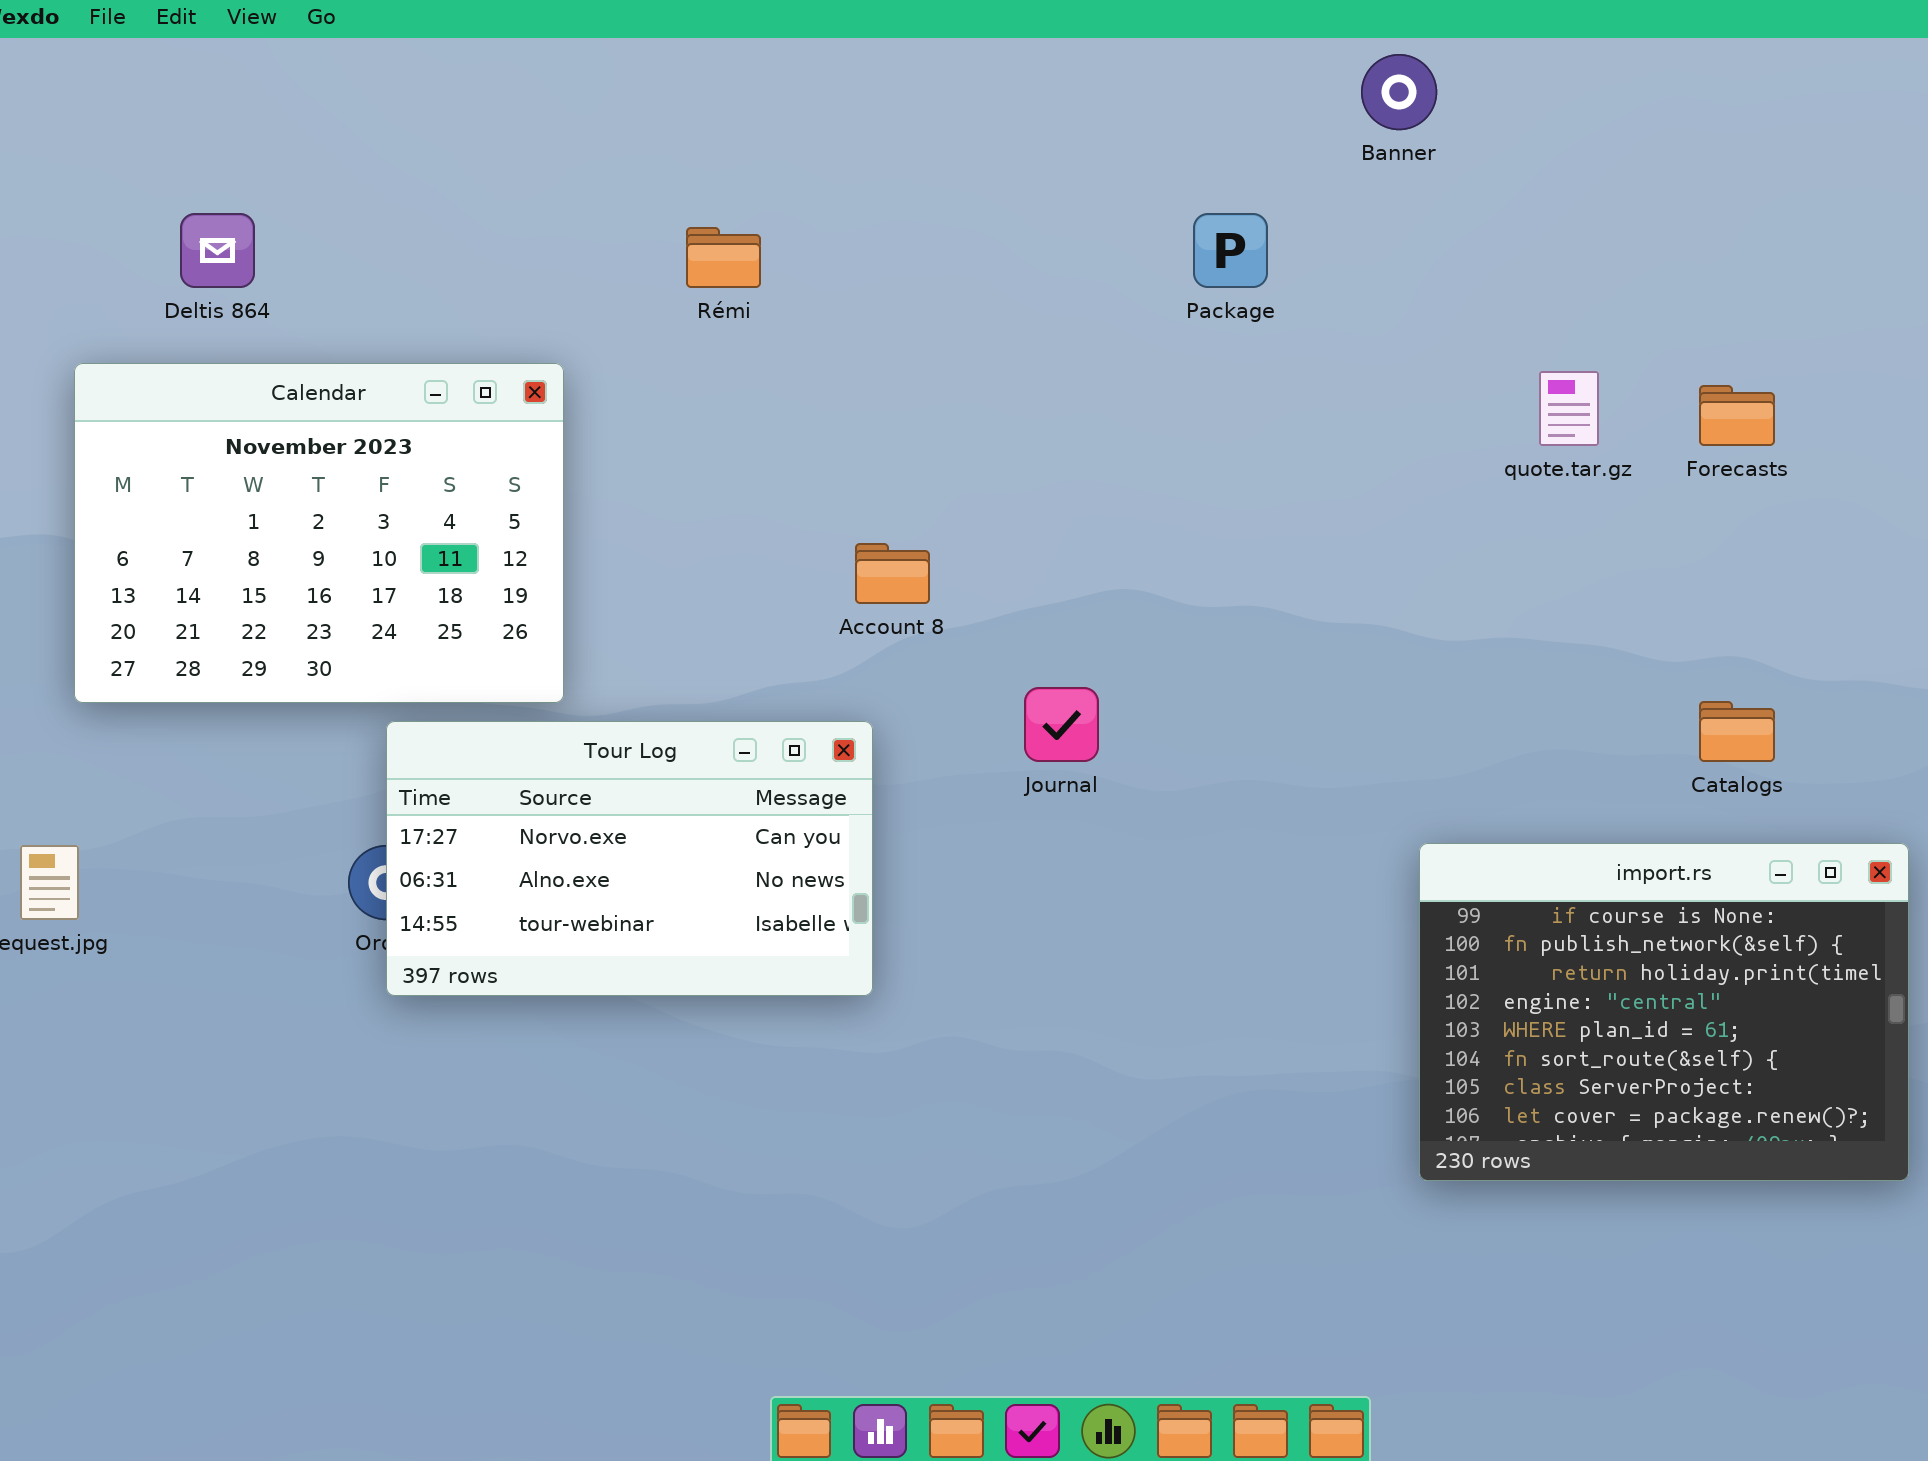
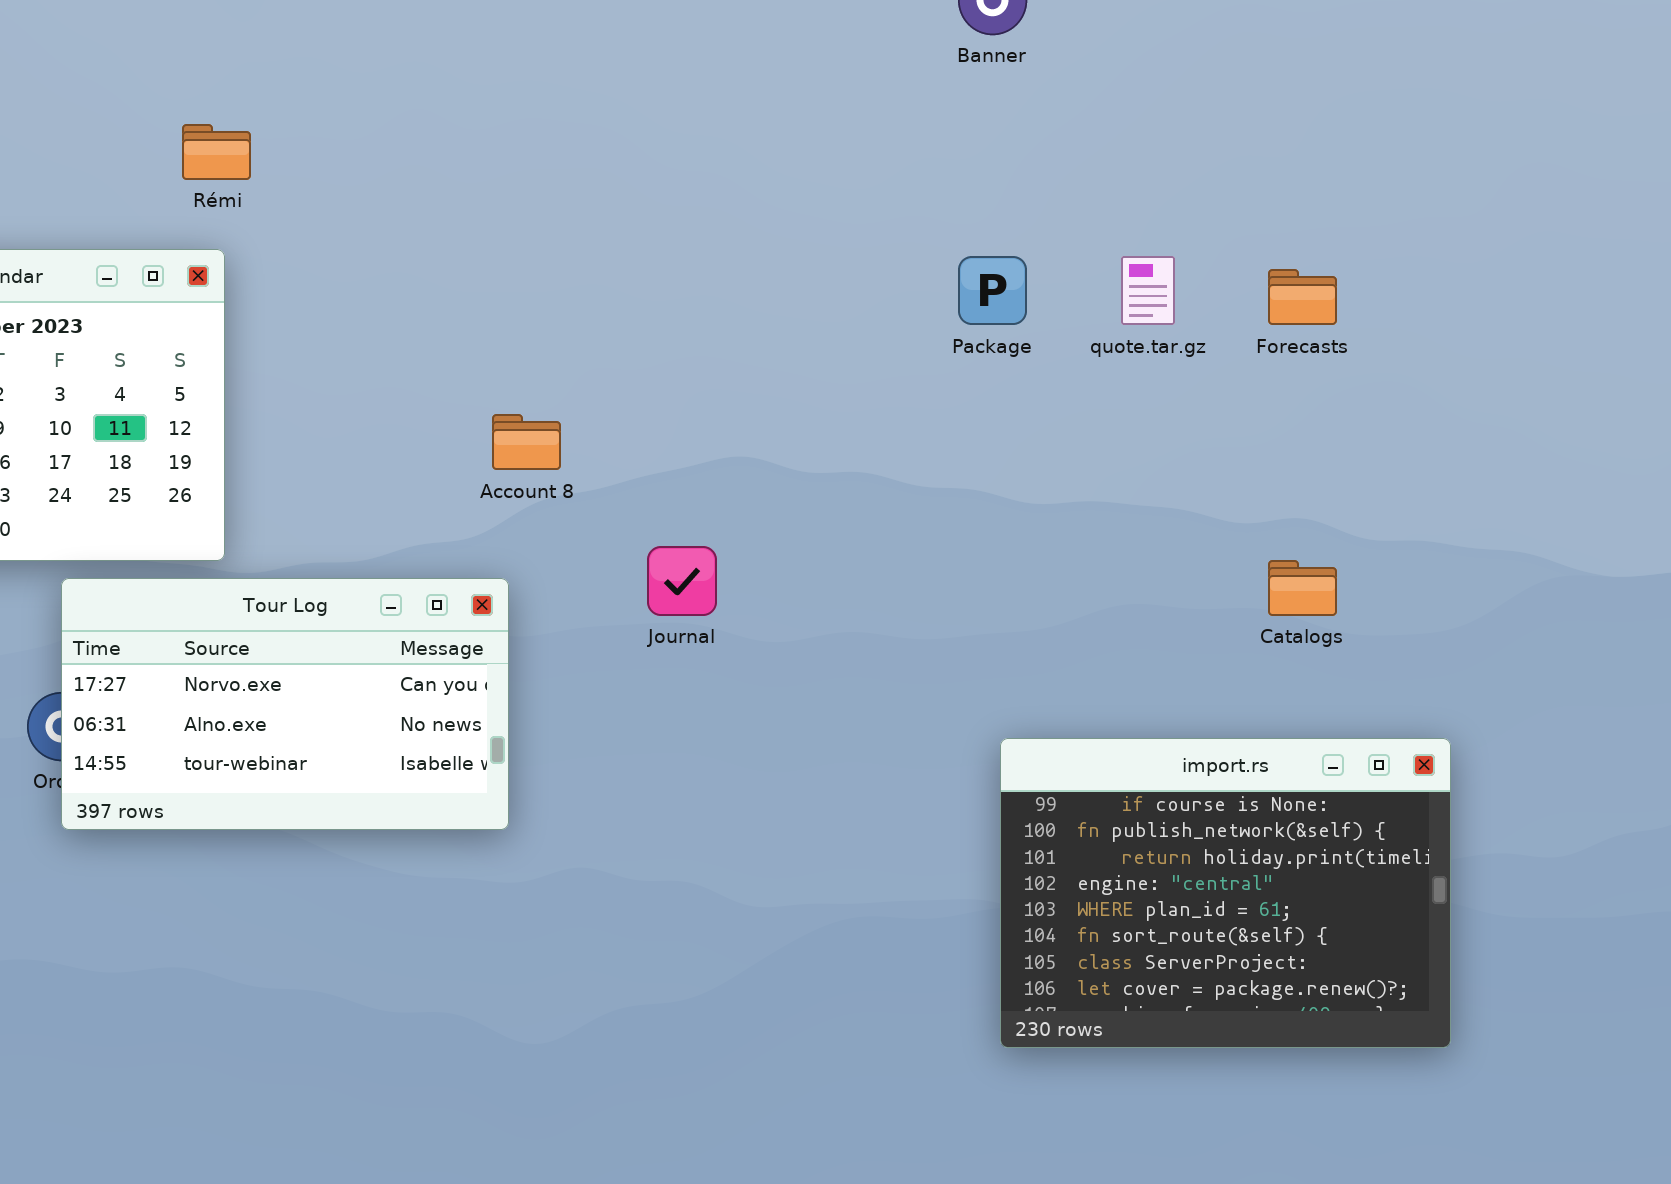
Package: [1193,213,1268,288] -> [958,256,1027,325], moved
Rémi: [686,227,761,288] -> [182,124,251,180], moved
import.rs: [1419,843,1909,1181] -> [1000,738,1451,1048], moved

